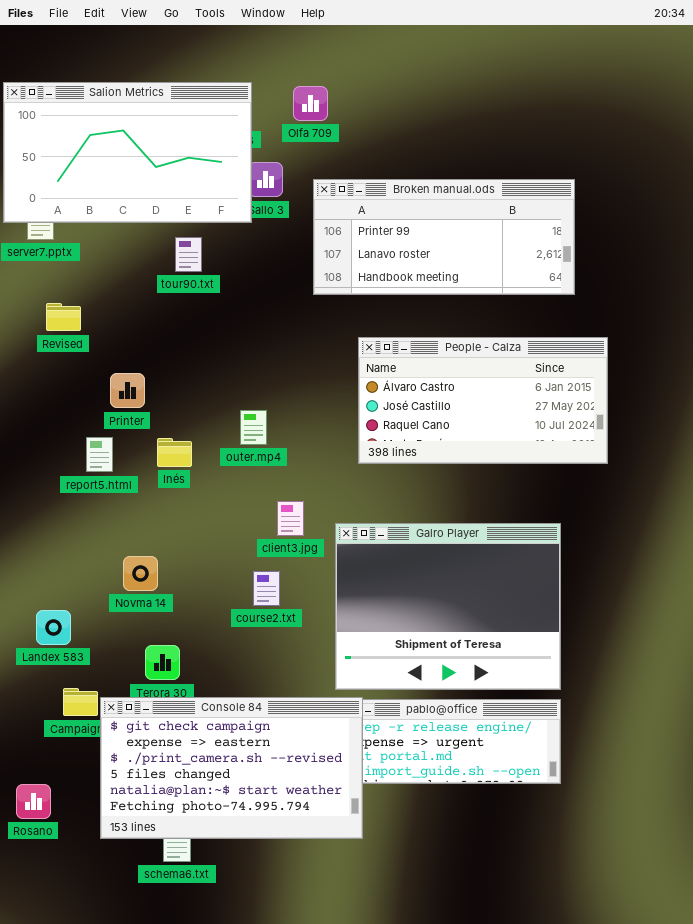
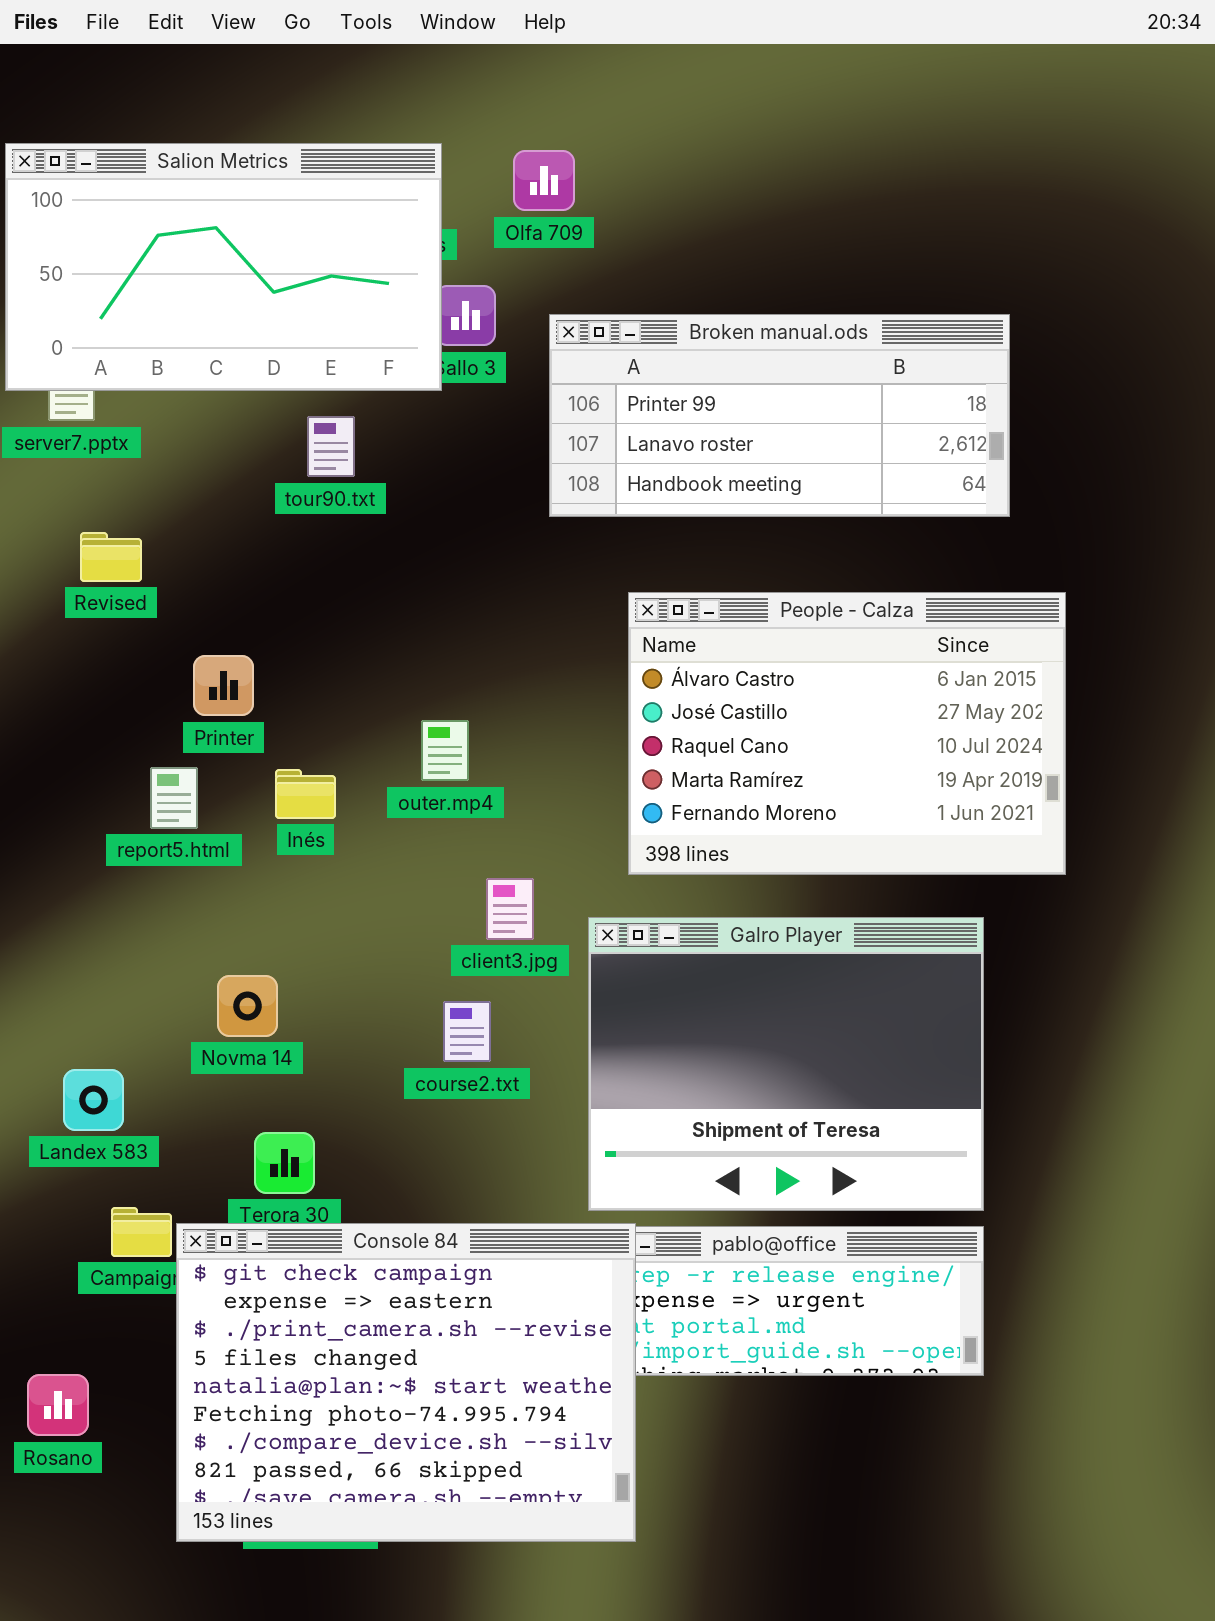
People - Calza: [358,337,608,464] -> [628,592,1066,875], resized
Console 84: [100,697,363,839] -> [176,1223,636,1542], resized

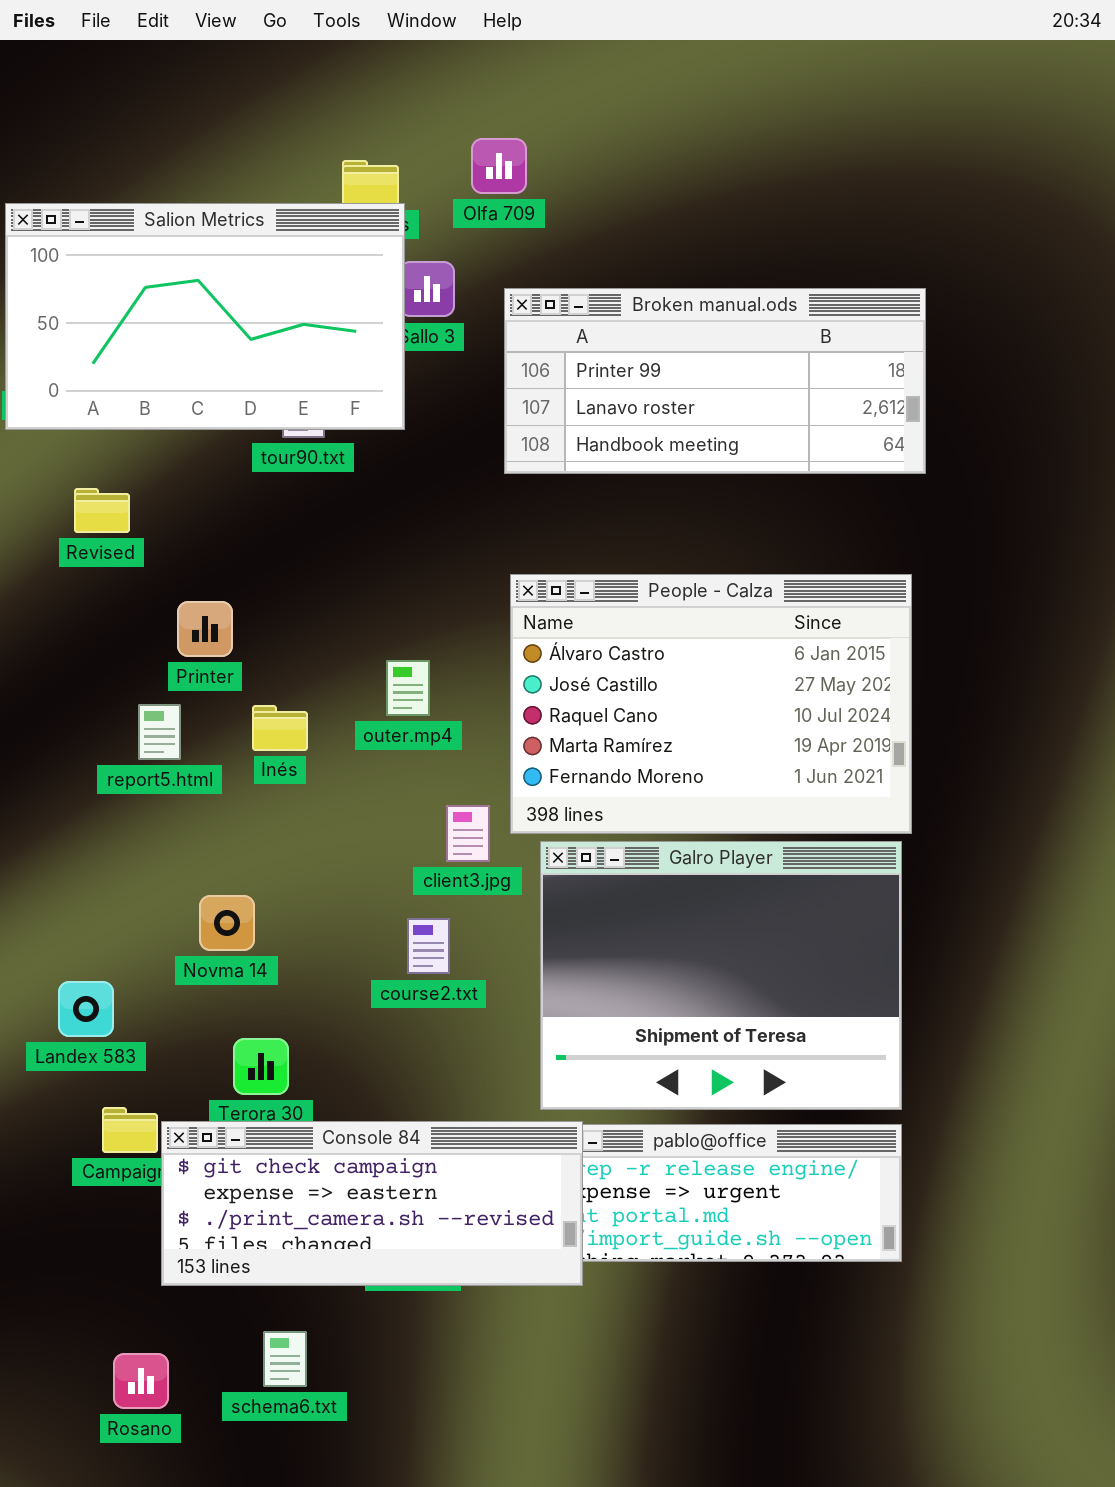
Salion Metrics: [5,143,442,391] -> [5,203,405,430], moved
People - Calza: [628,592,1066,875] -> [510,574,912,834], moved
Console 84: [176,1223,636,1542] -> [161,1121,583,1286], resized
Rosano: [27,1374,89,1436] -> [113,1353,169,1409], moved

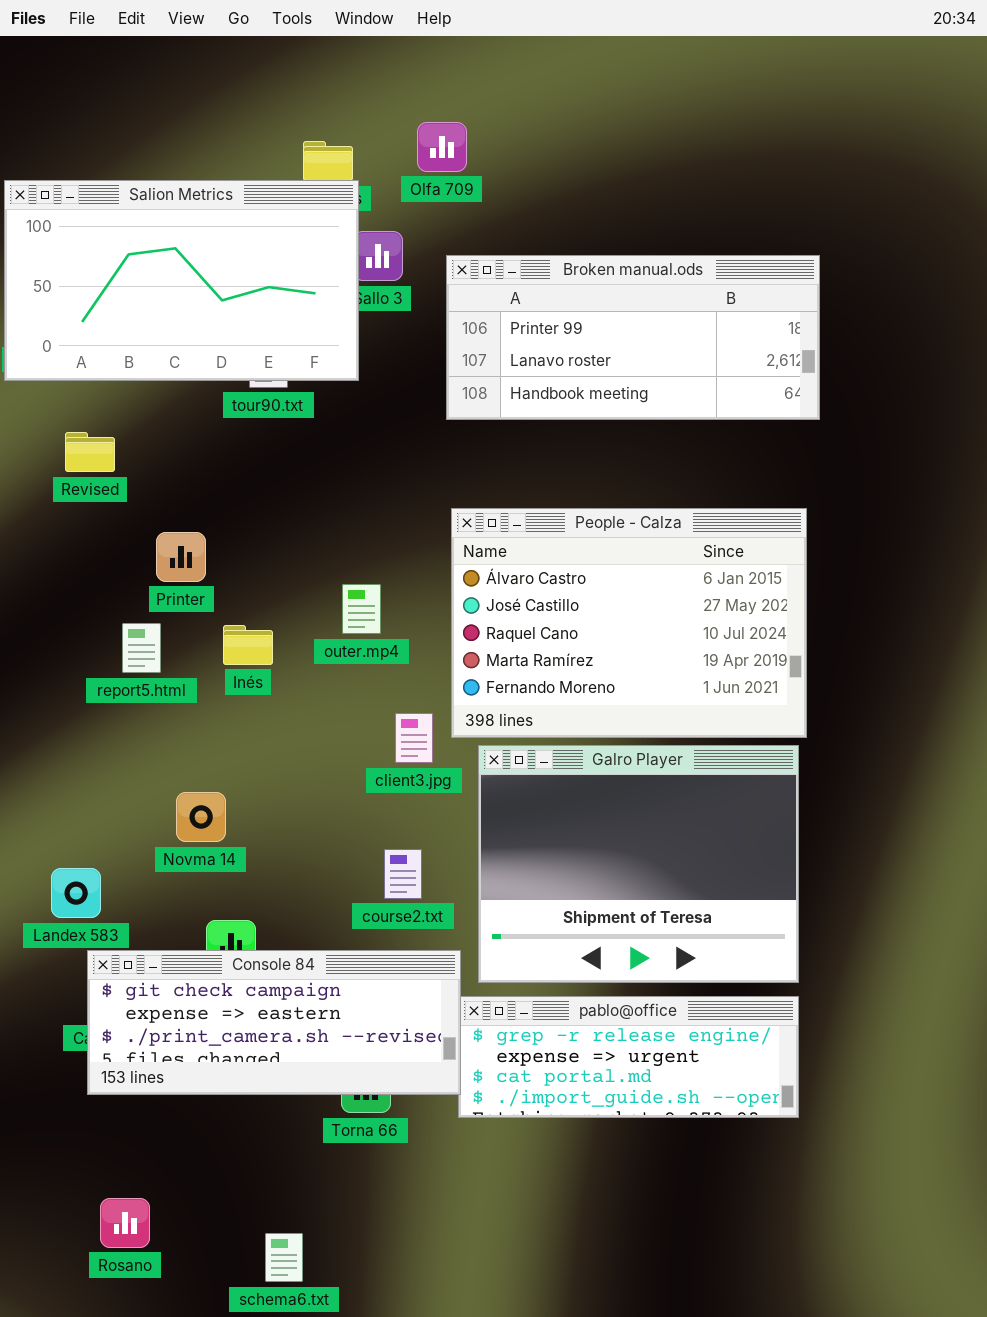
course2.txt: [407,918,450,974] -> [384,849,422,899], moved
Console 84: [161,1121,583,1286] -> [87,950,461,1095], moved
schema6.txt: [263,1331,307,1387] -> [265,1233,303,1282], moved

